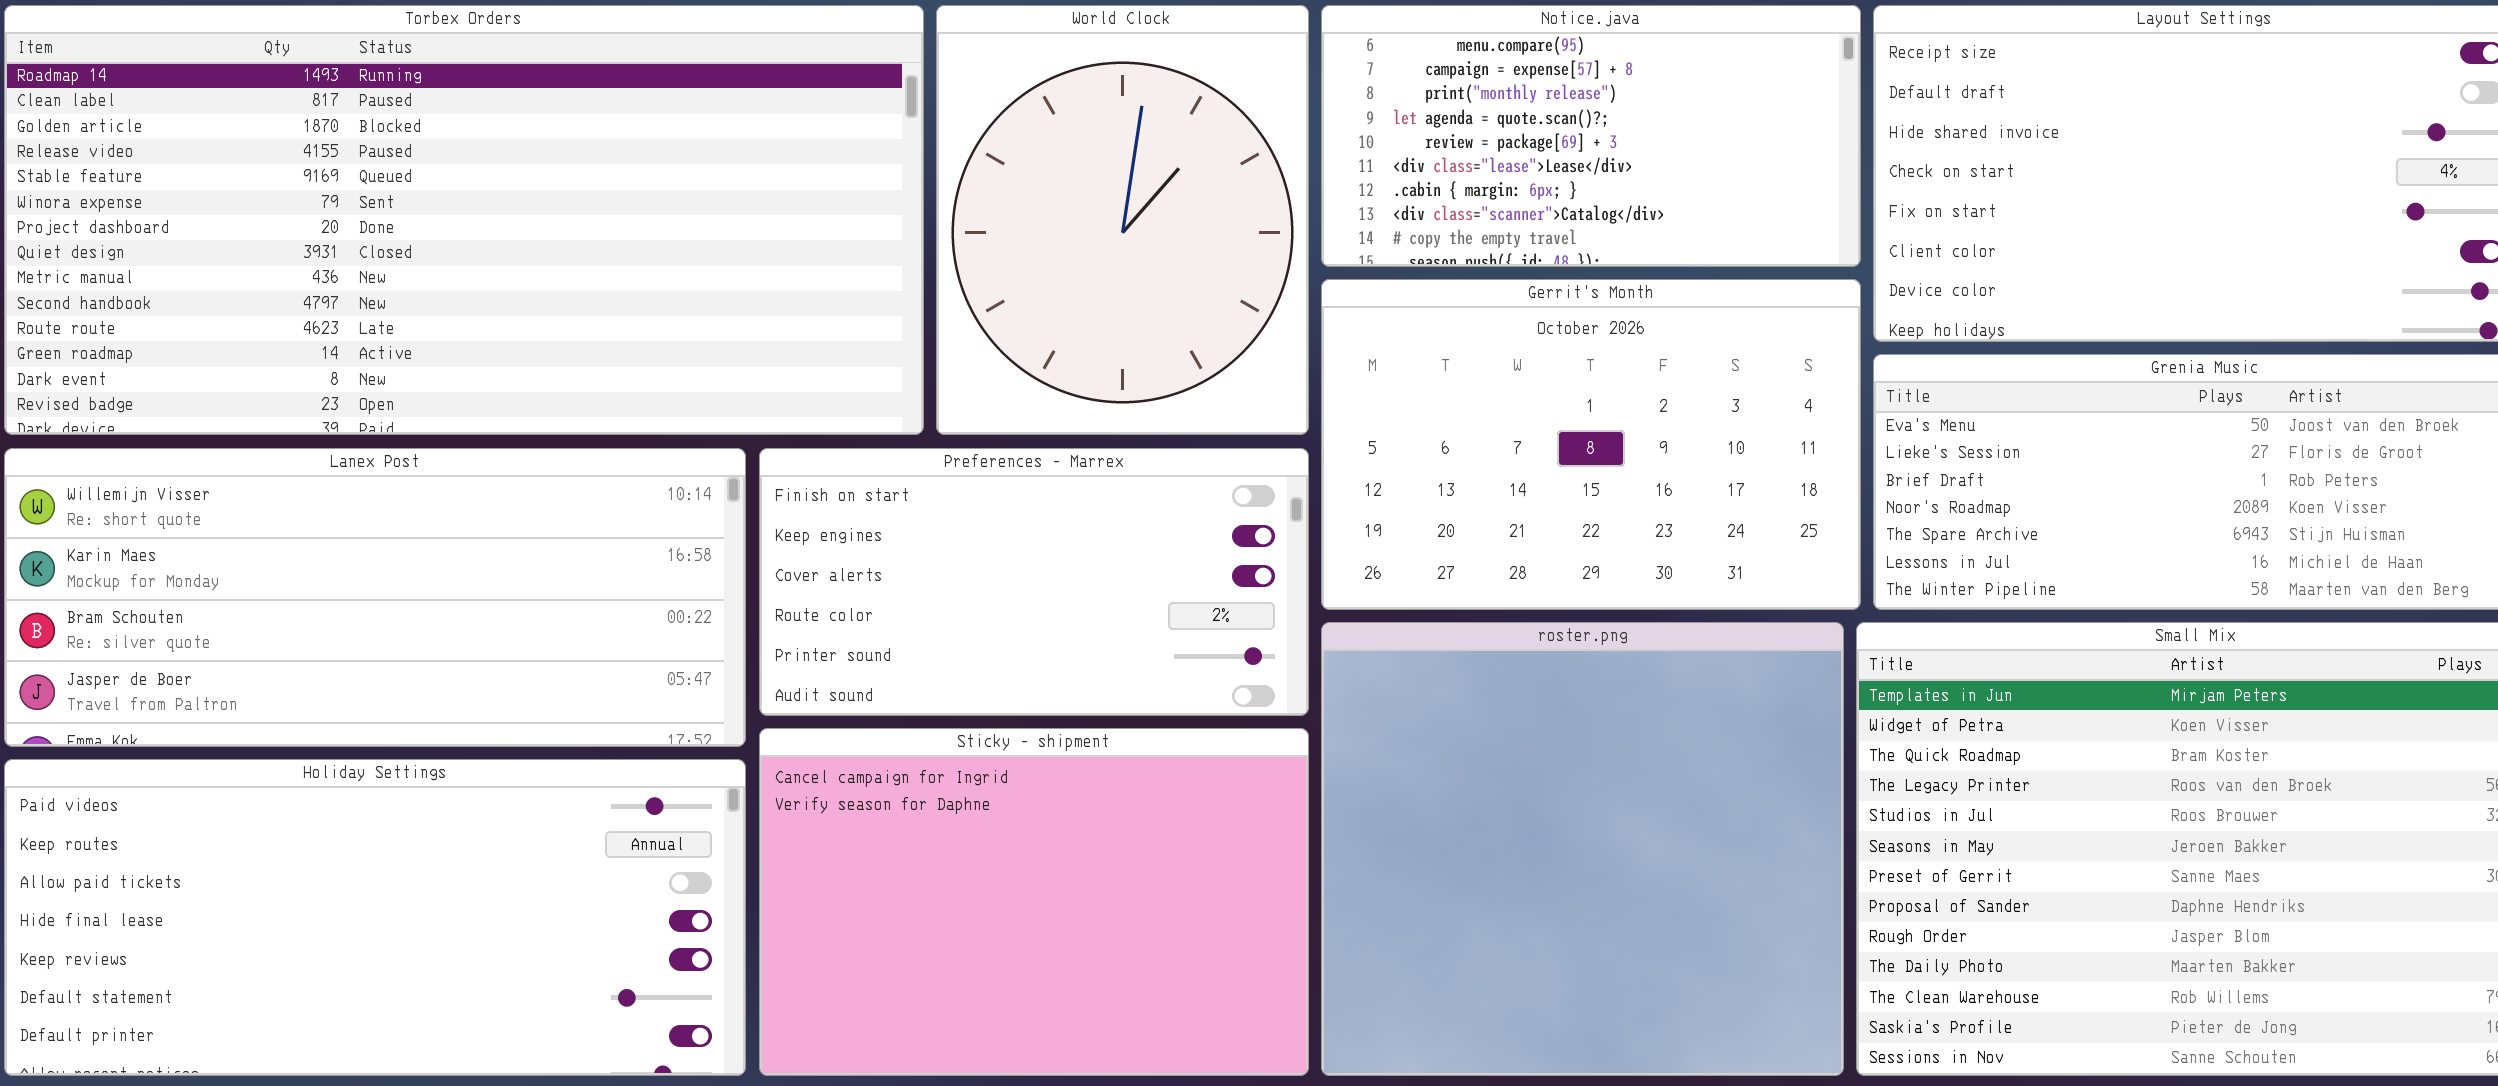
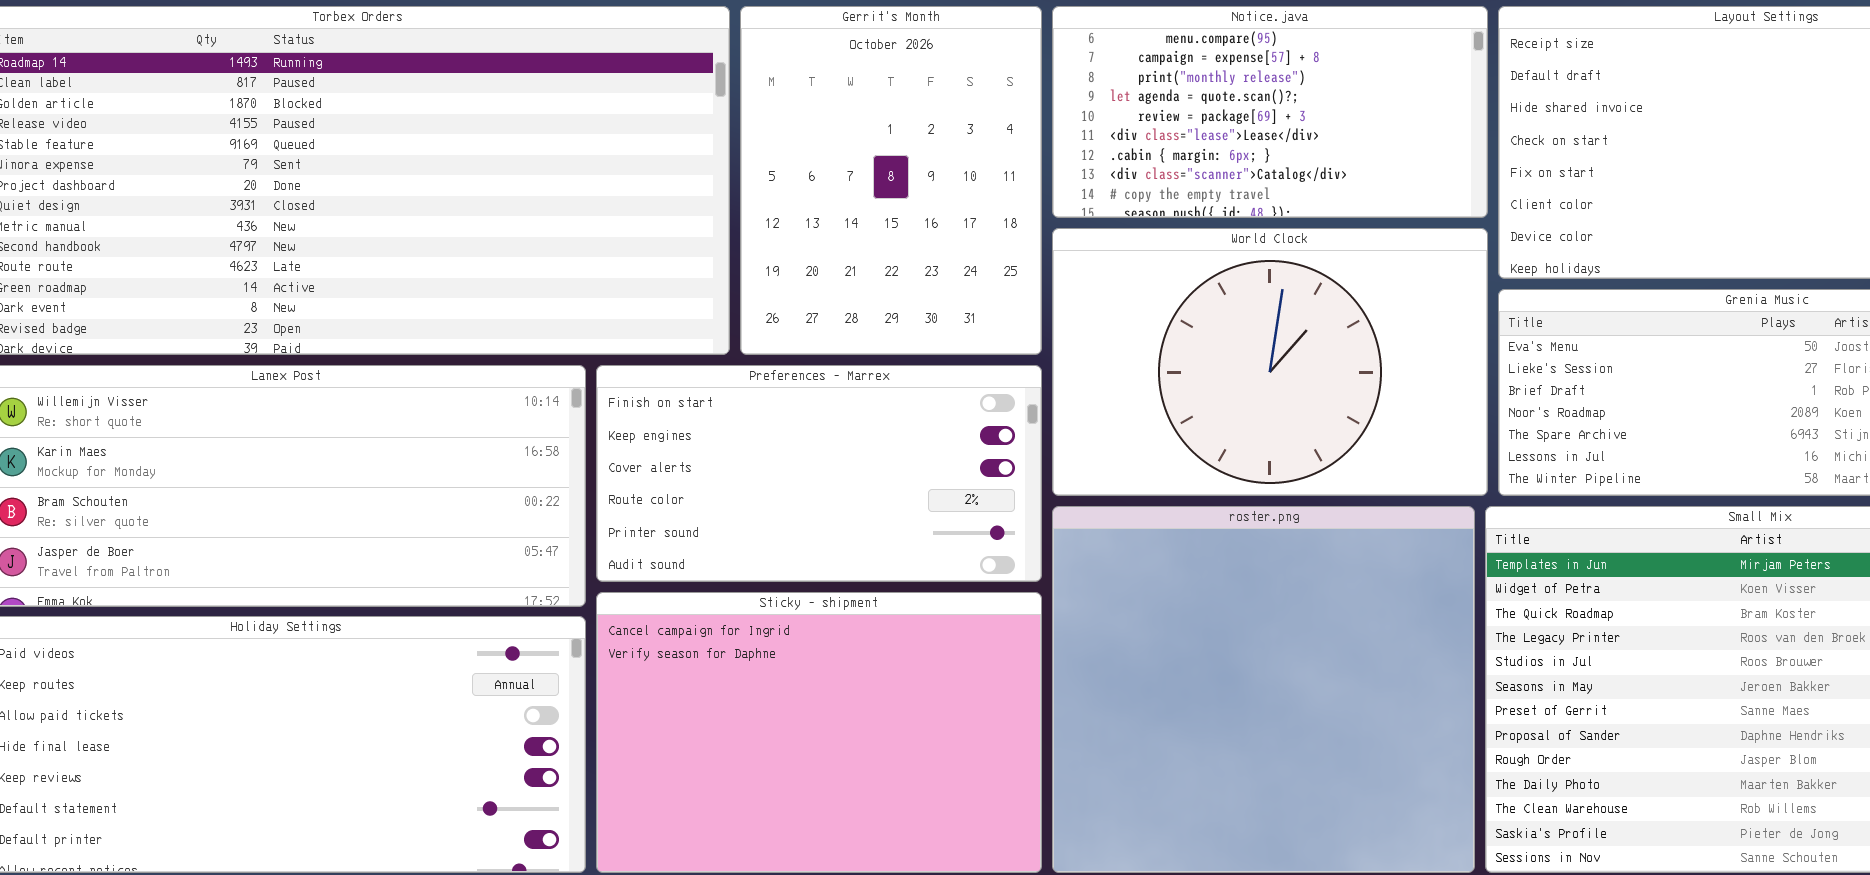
World Clock: [936,5,1309,435] -> [1052,228,1488,496], moved, resized
Gerrit's Month: [1321,279,1861,610] -> [740,6,1042,355], moved, resized

